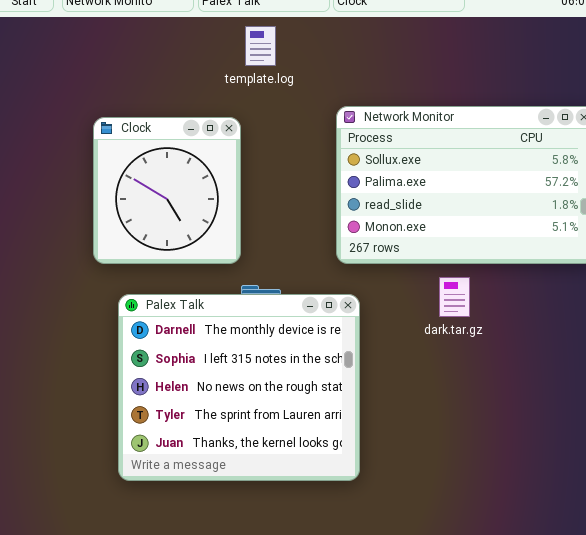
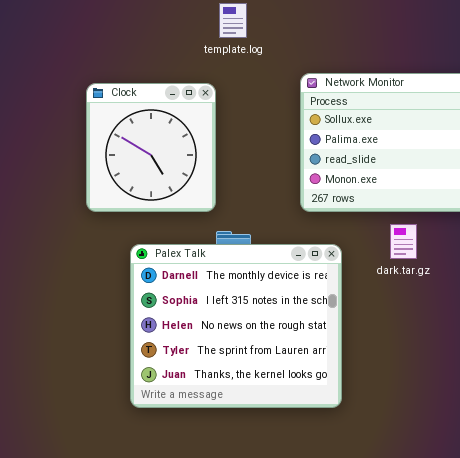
Palex Talk: [118,294,360,481] -> [130,244,342,408], moved

